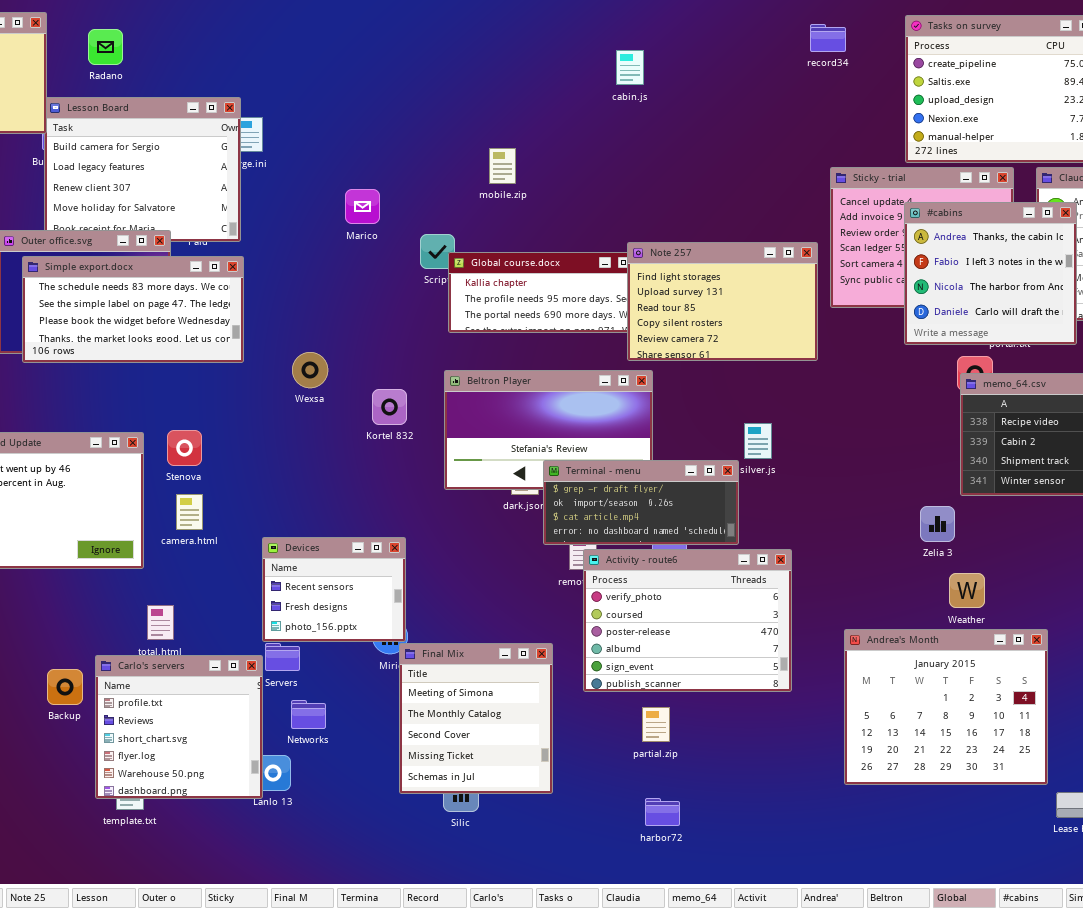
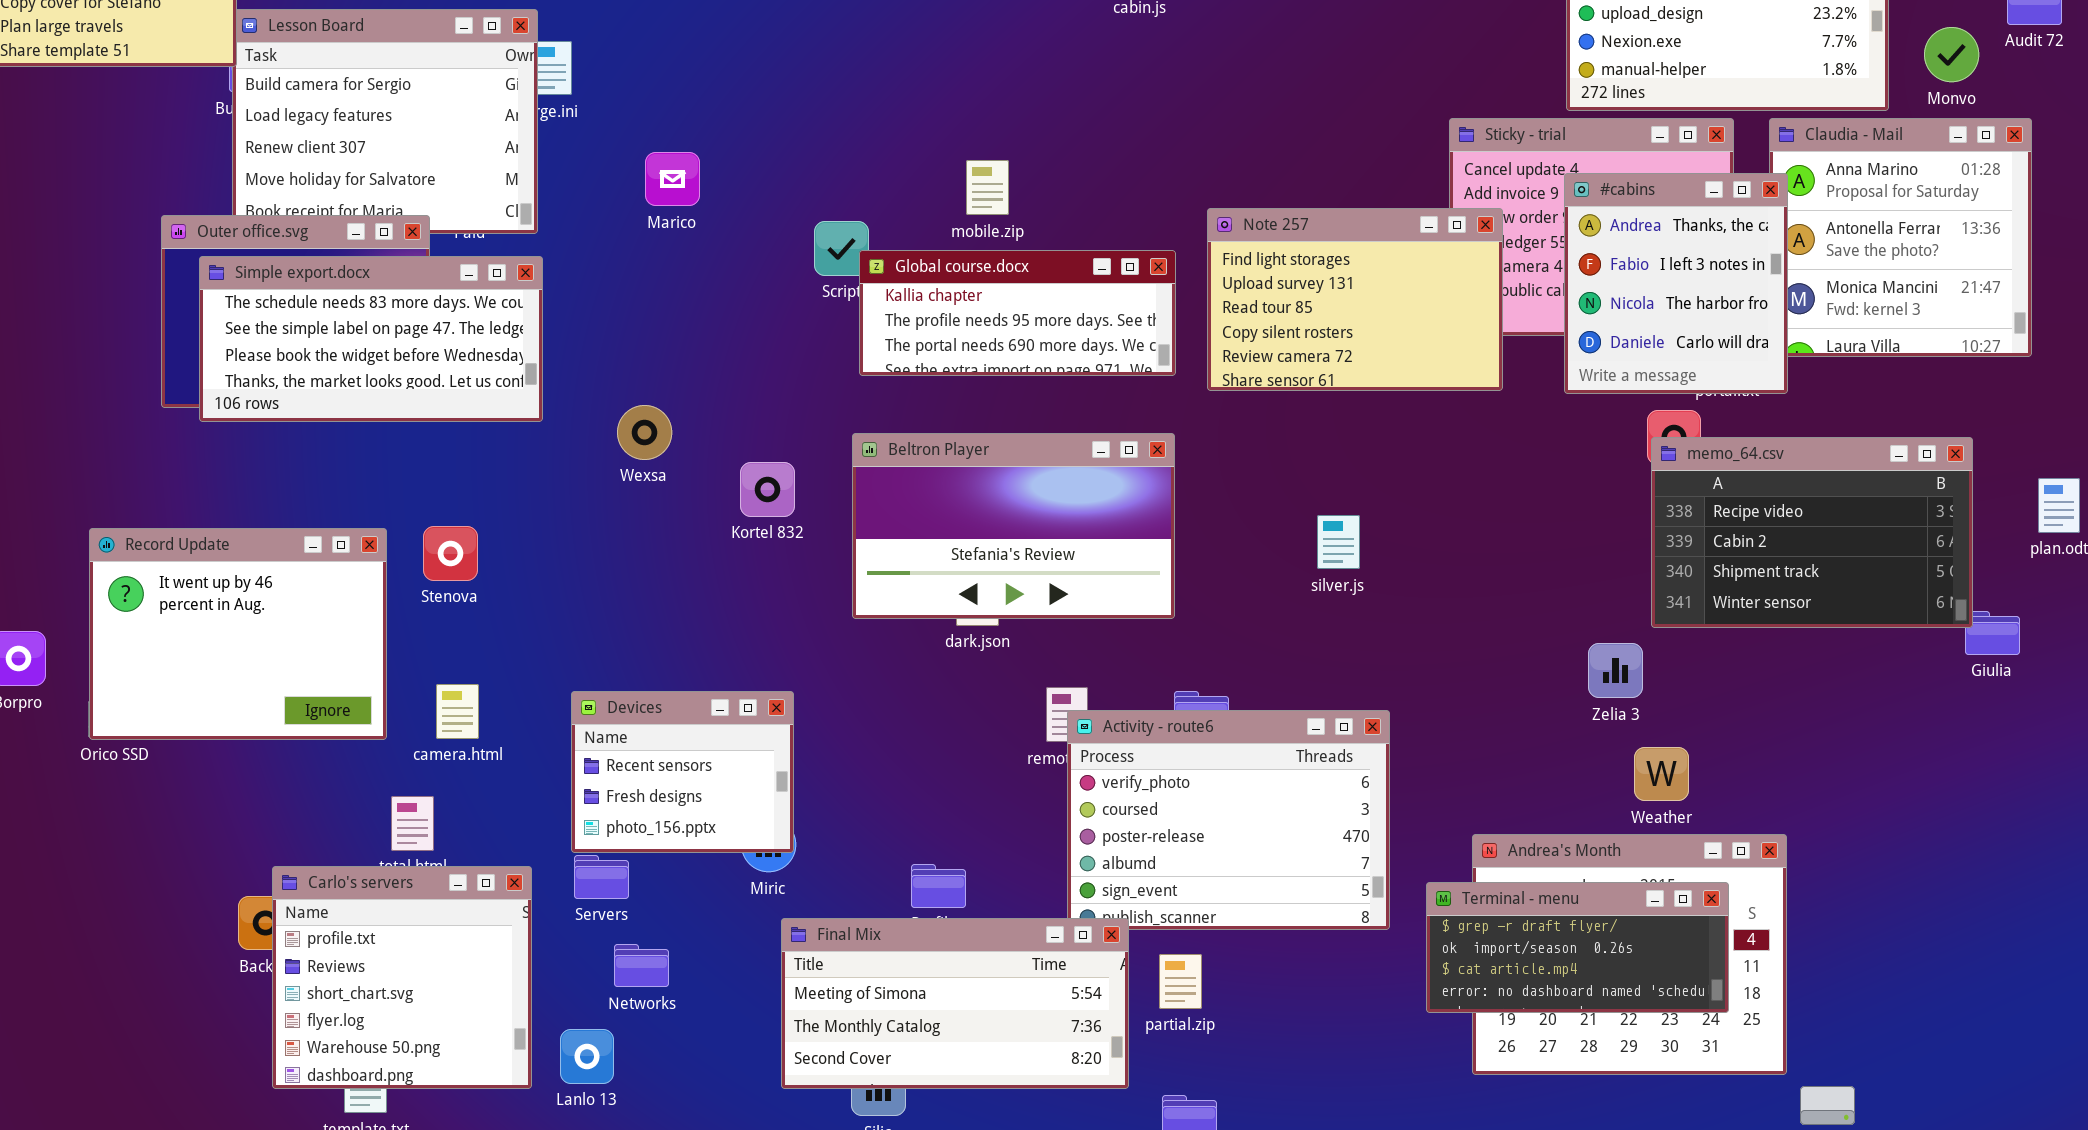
mobile.zip: [489,148,516,184] -> [966,160,1009,215], moved
Marico: [345,189,380,224] -> [645,152,700,206], moved
#cabins: [904,202,1077,345] -> [1564,173,1788,394], resized
Note 257: [627,242,818,361] -> [1207,208,1503,391], moved
Terminal - menu: [543,460,739,545] -> [1426,882,1729,1013], moved
camera.html: [176,494,203,530] -> [436,684,479,739], moved
Final Mix: [399,643,553,794] -> [781,918,1129,1089], resized
Carlo's servers: [95,655,263,799] -> [272,866,532,1089], moved

